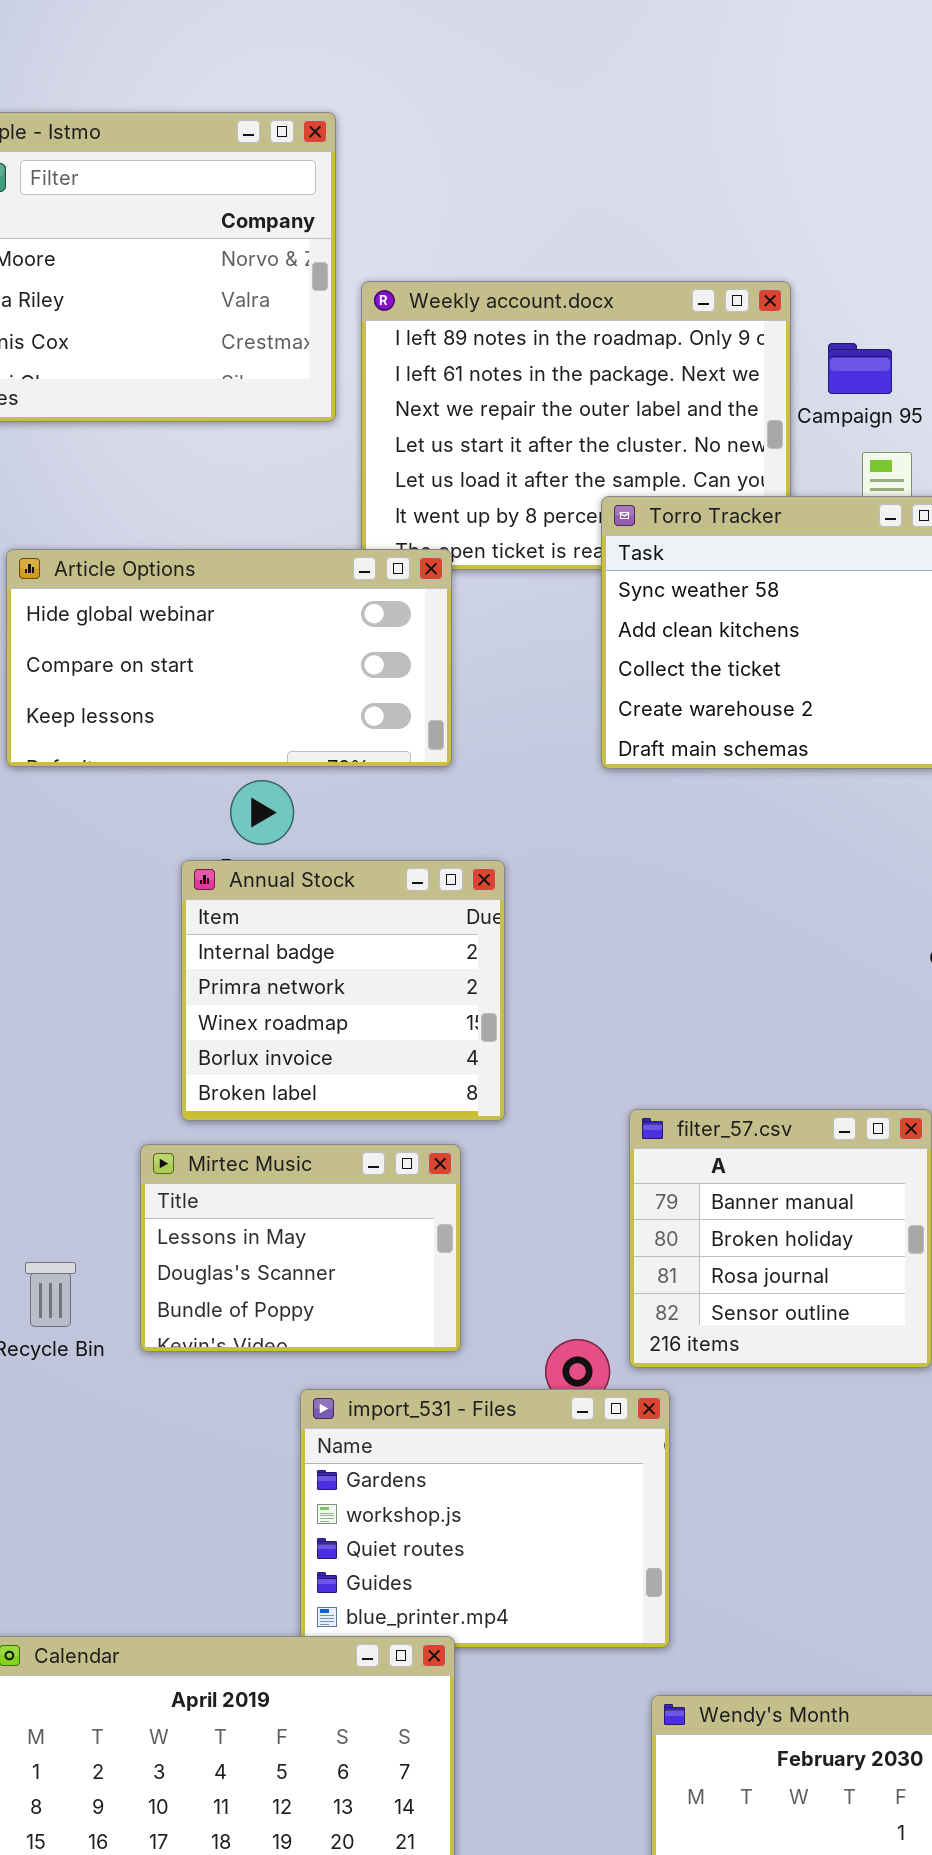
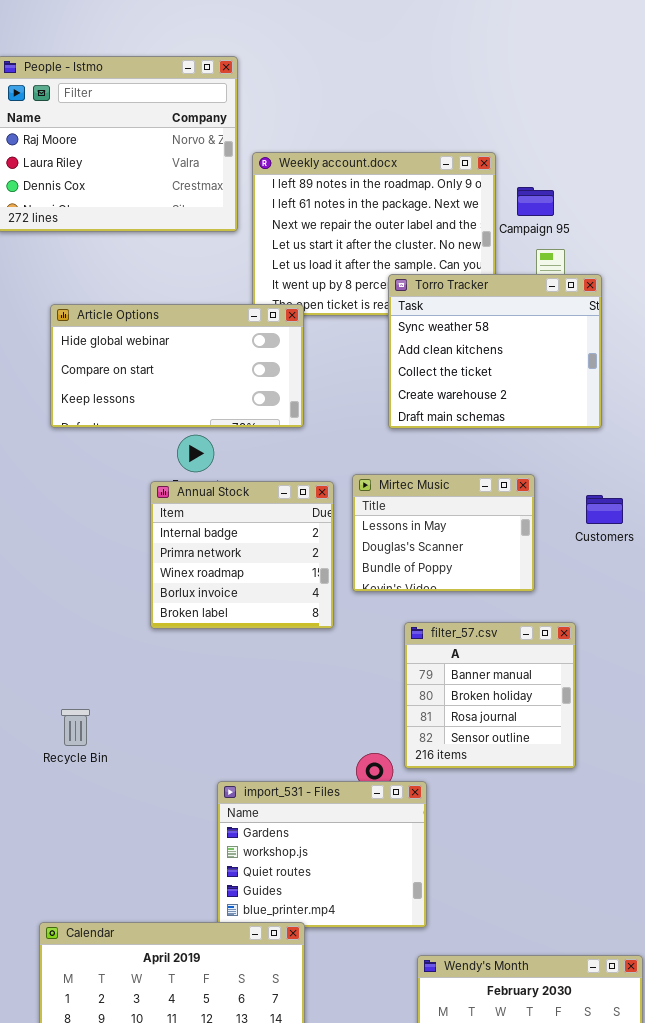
Mirtec Music: [140,1144,461,1352] -> [352,474,535,592], moved

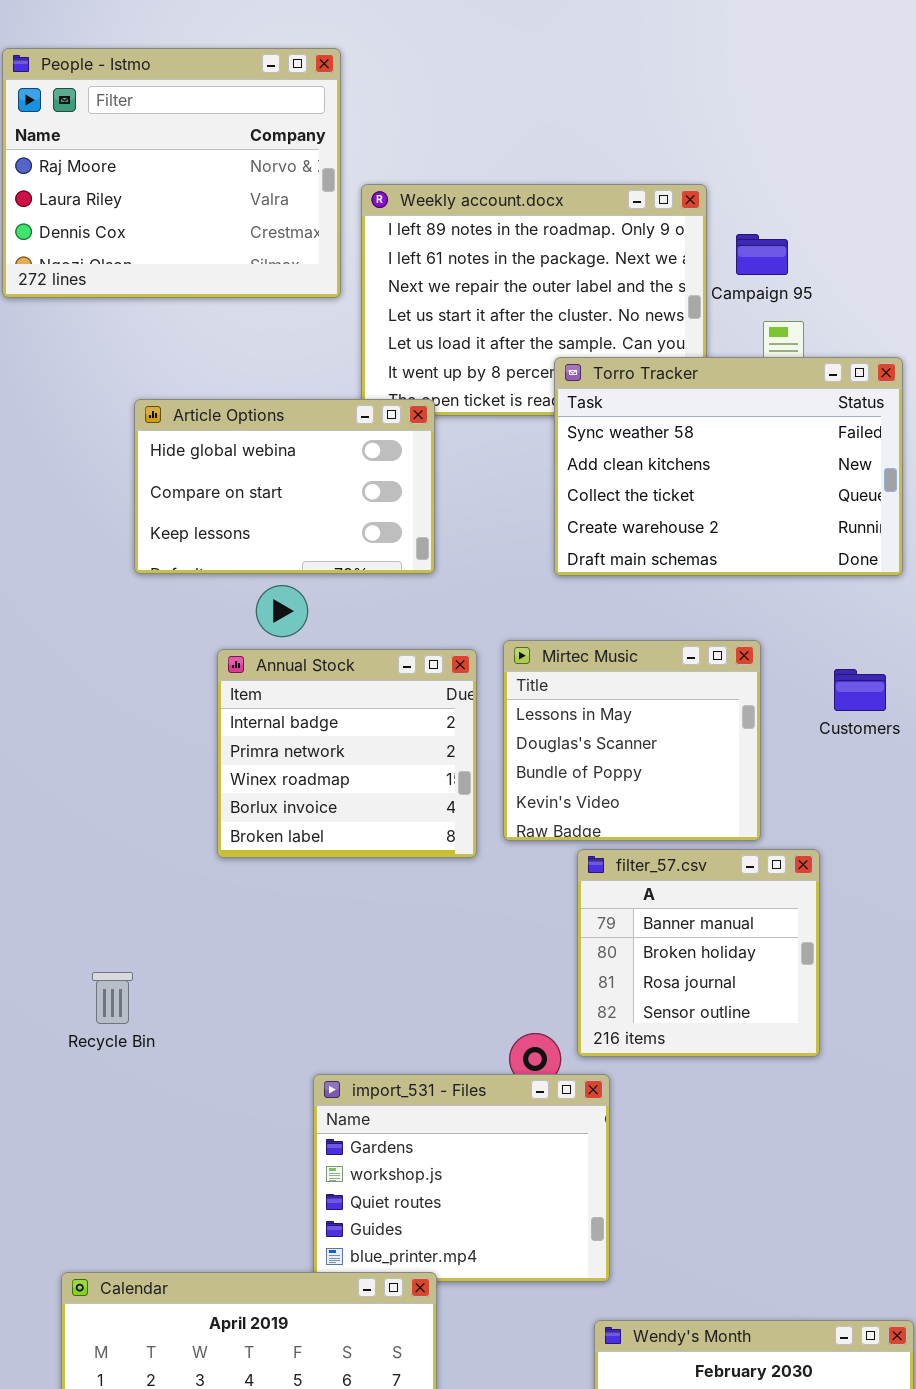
Torro Tracker: [388,274,602,429] -> [554,357,903,576], resized
Article Options: [50,304,304,428] -> [134,399,435,574], resized
Mirtec Music: [352,474,535,592] -> [503,640,761,841], resized

